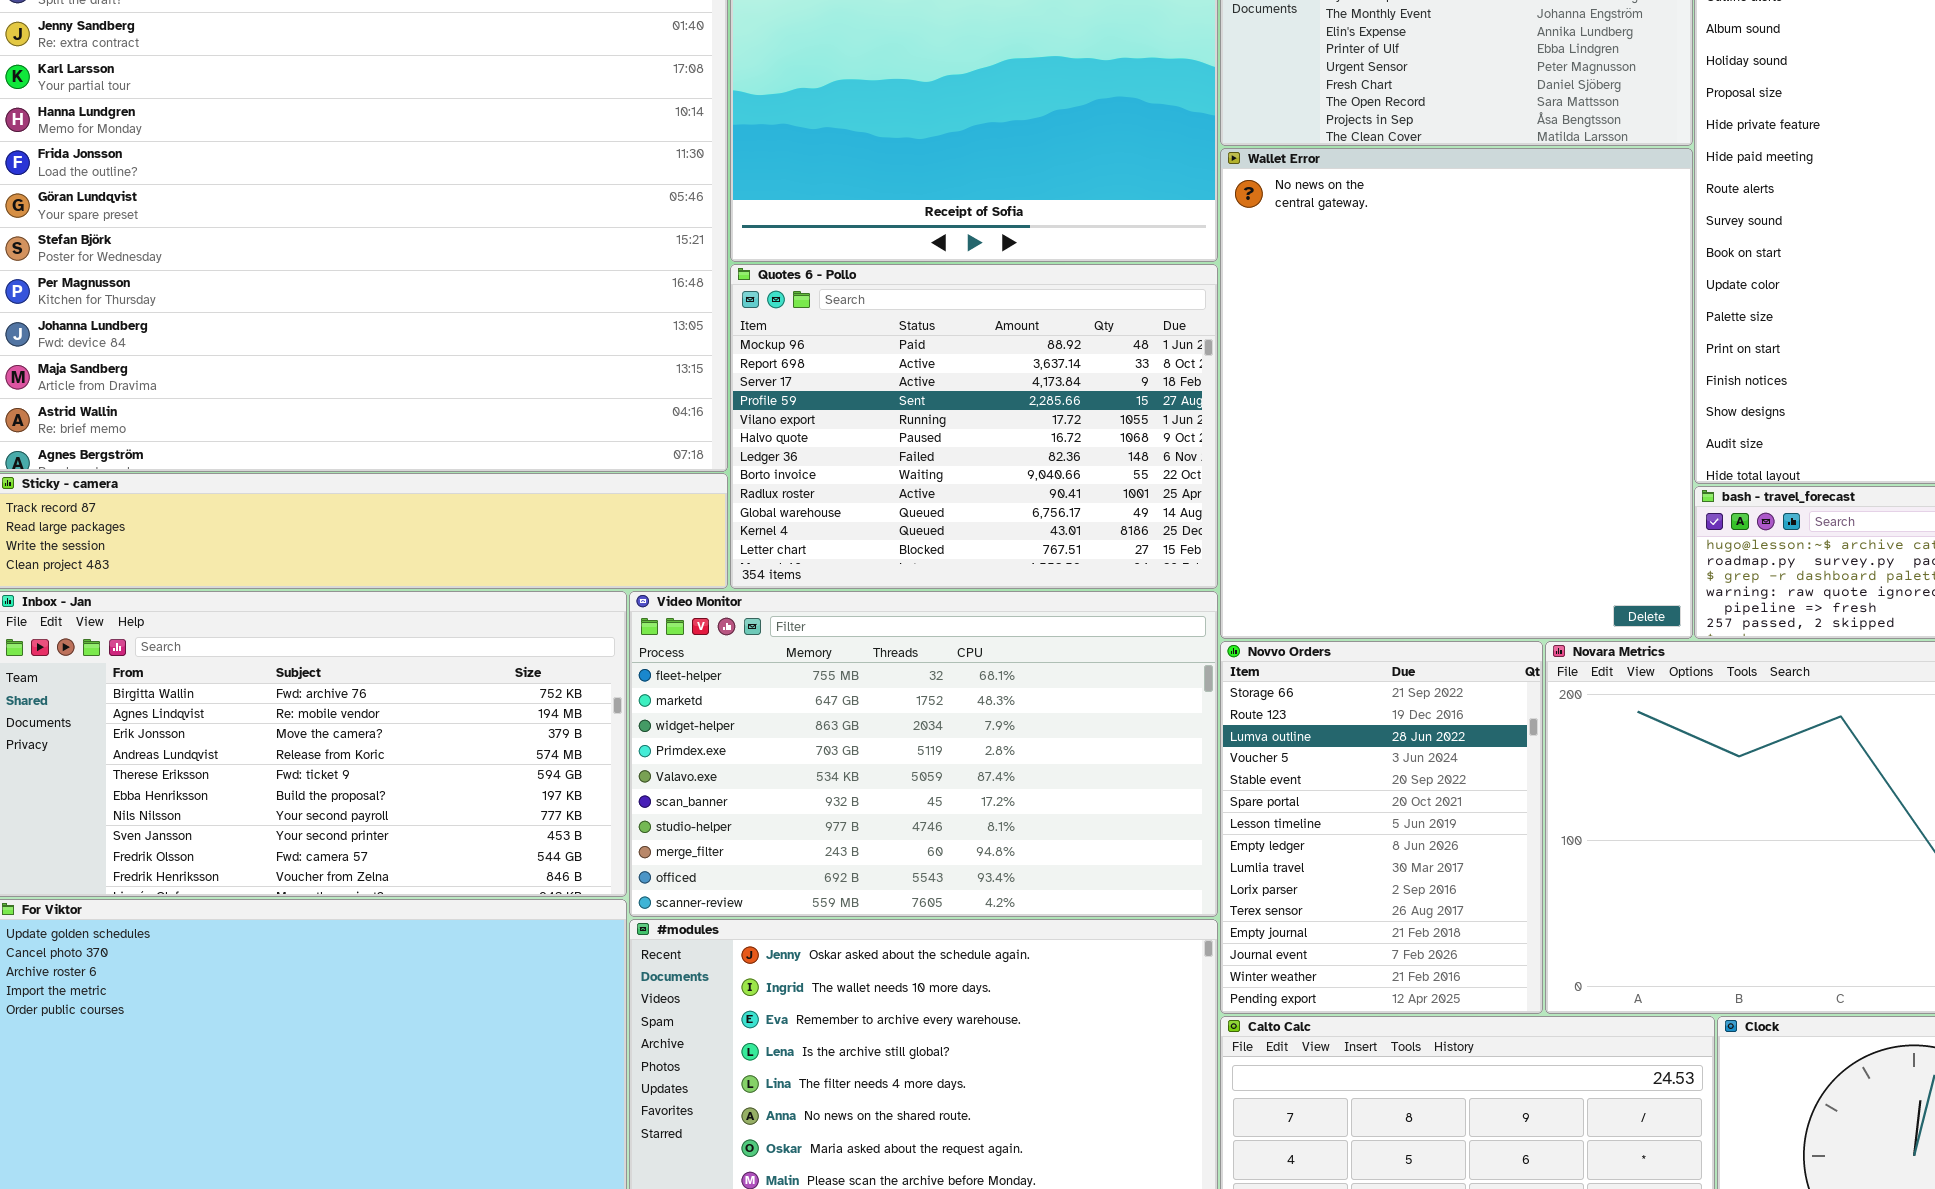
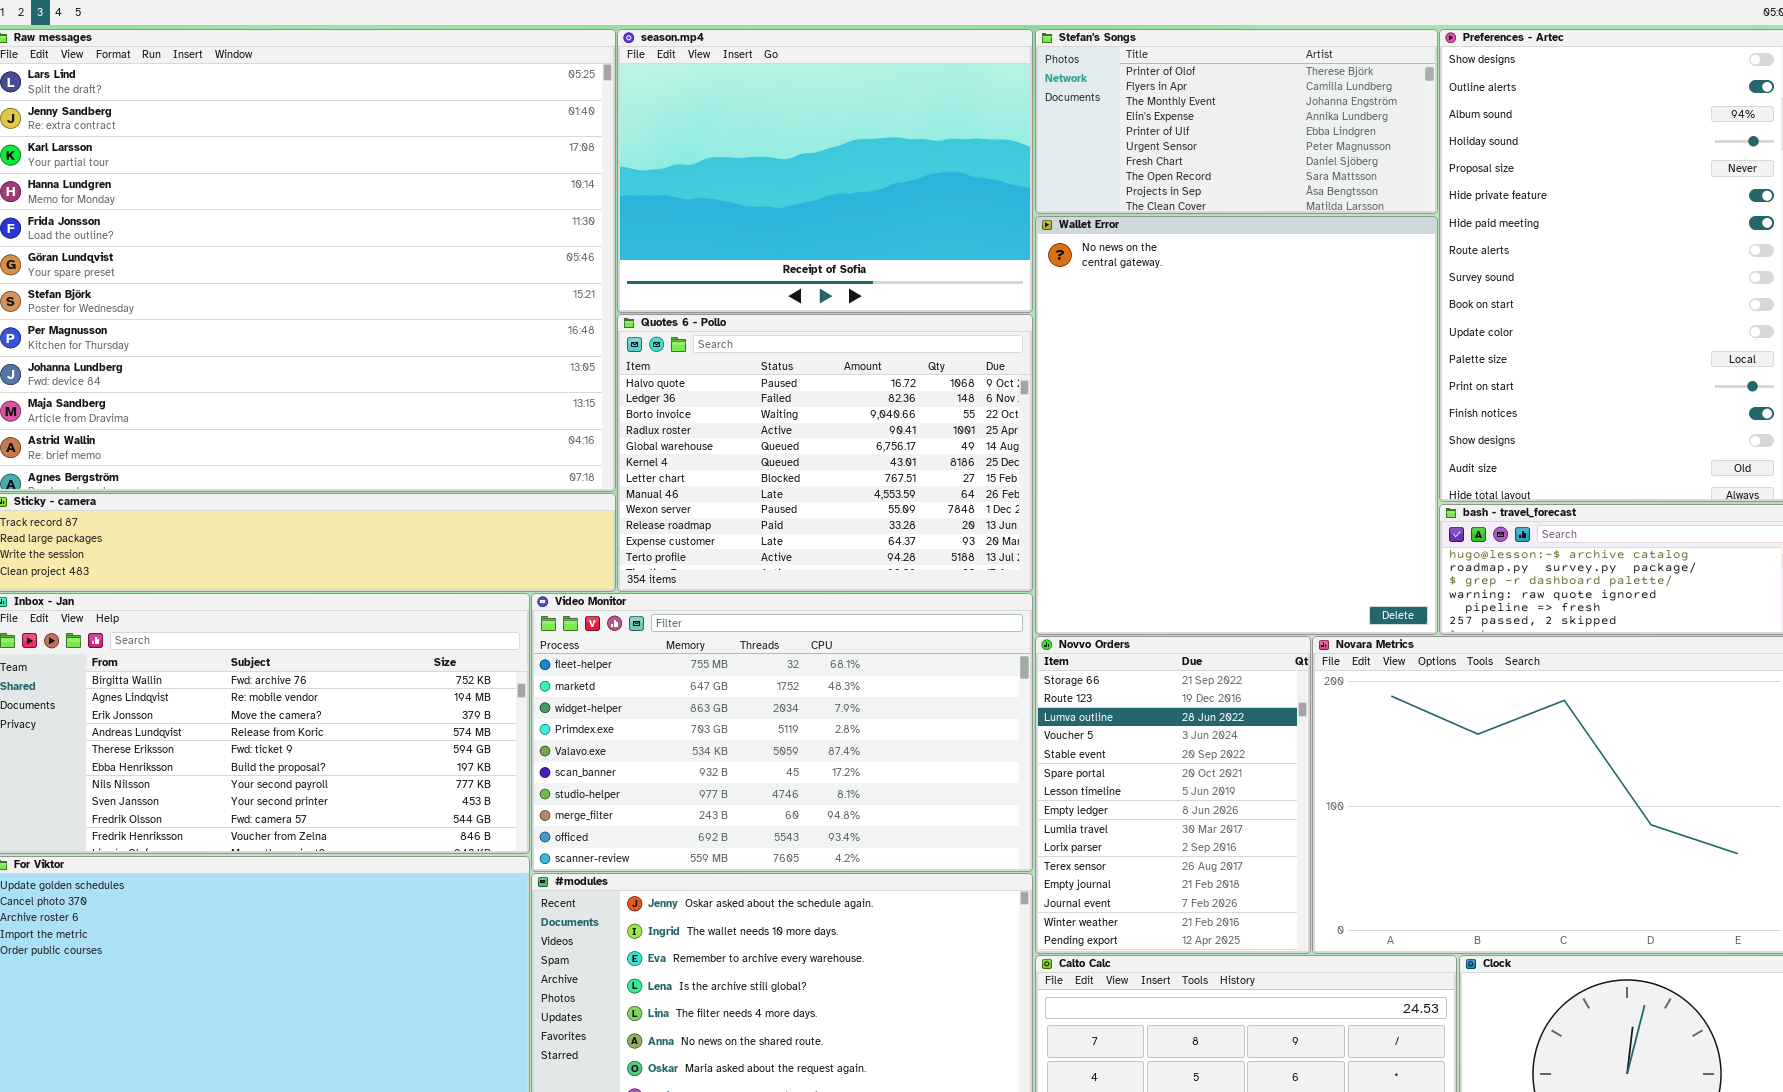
Quotes 6 - Pollo: [730,264,1218,589] -> [617,314,1033,592], scrolled down 5 rows

